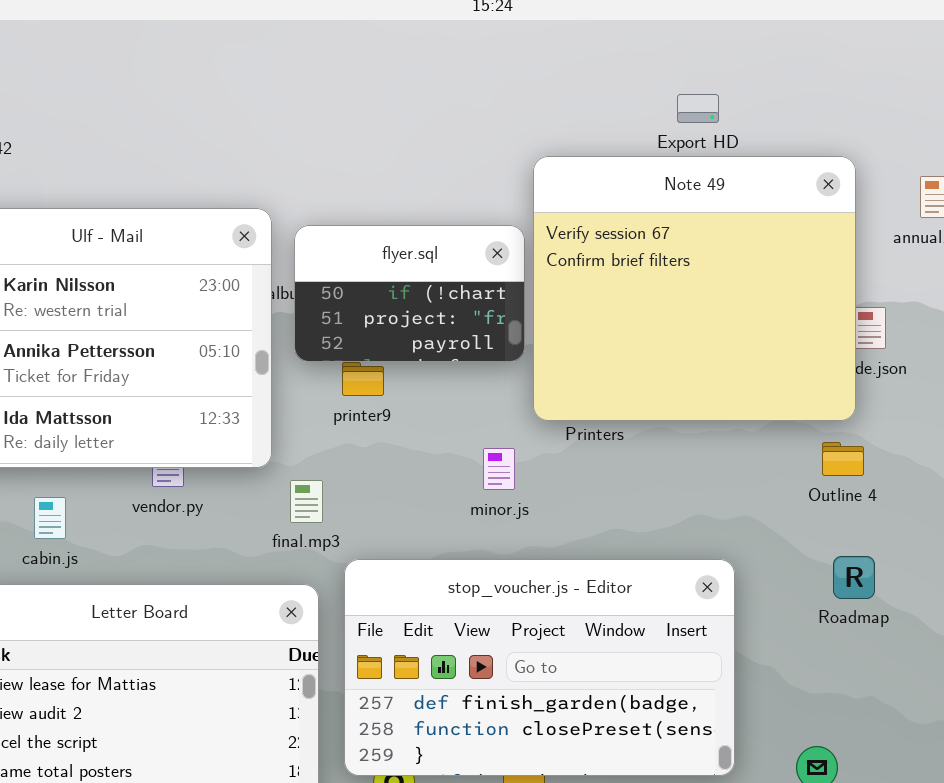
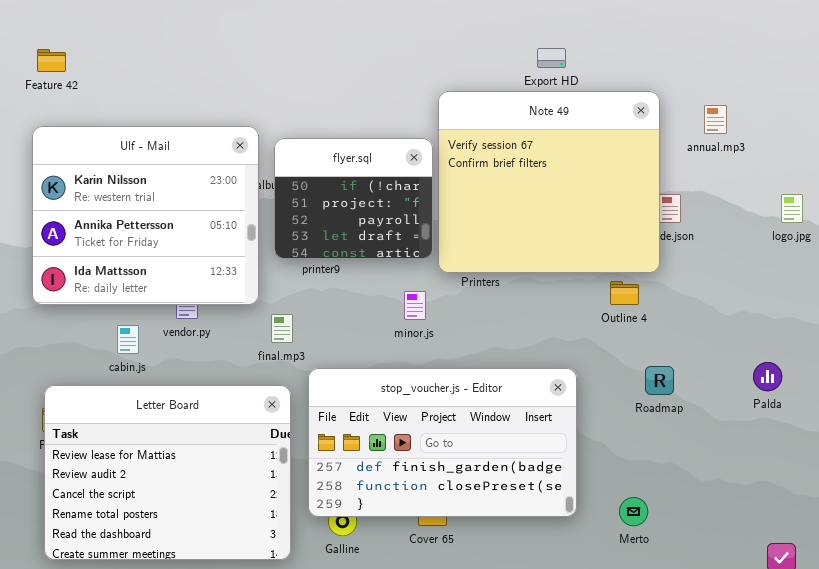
flyer.sql: [294,225,525,362] -> [274,138,433,259], resized
Outline 4: [822,442,864,476] -> [610,281,639,305], moved
cabin.js: [34,497,66,539] -> [117,325,139,354], moved

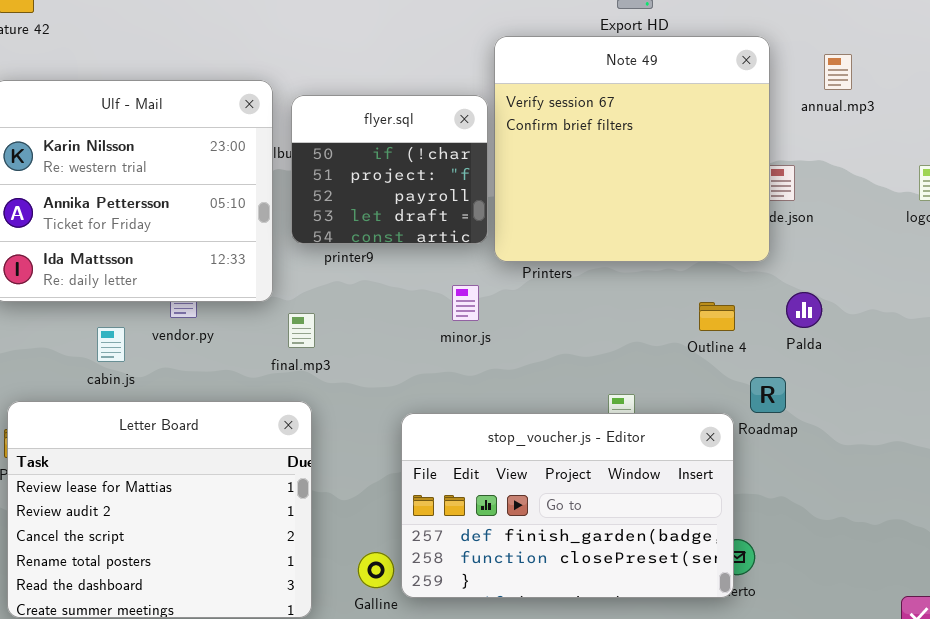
Outline 4: [610,281,639,305] -> [699,302,735,331], moved
Palda: [753,362,782,391] -> [786,292,822,328], moved
stop_voucher.js - Editor: [308,368,577,517] -> [401,413,734,598], moved

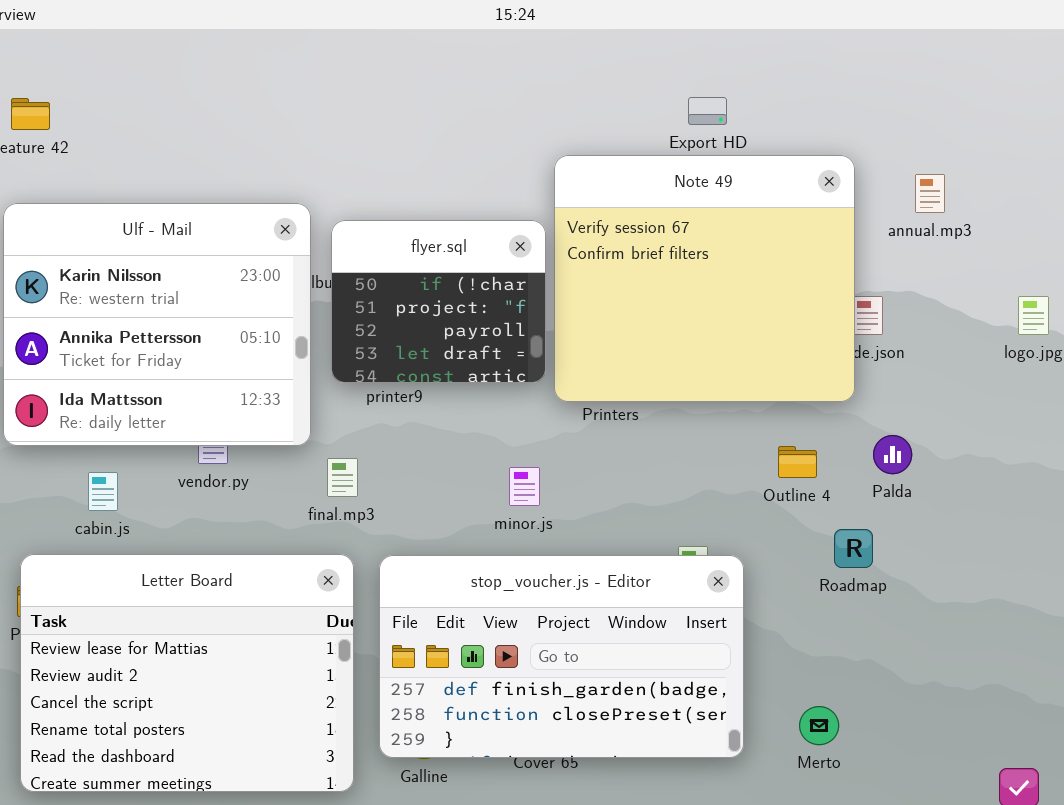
minor.js: [452,285,479,321] -> [509,467,540,506], moved
cabin.js: [97,327,125,362] -> [88,472,118,511], moved
stop_voucher.js - Editor: [401,413,734,598] -> [379,555,744,758], moved

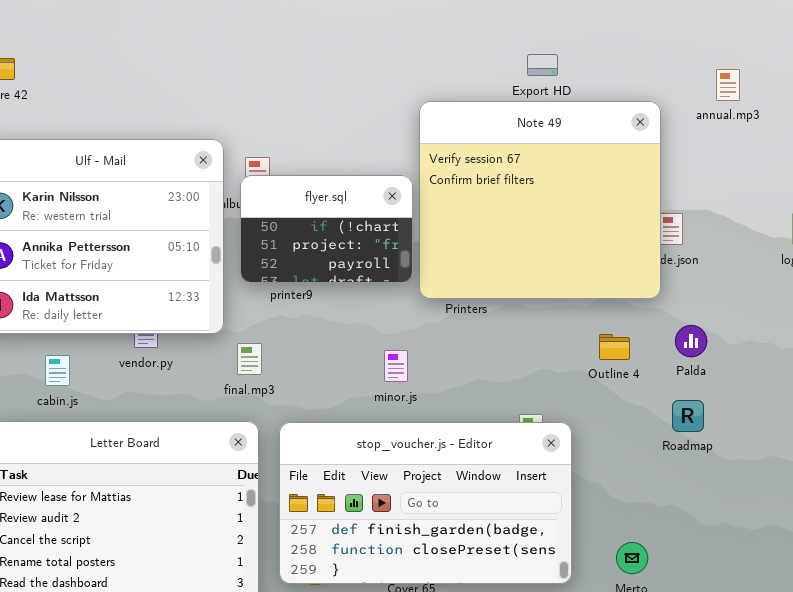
annual.mp3: [915,174,945,213] -> [716,69,740,101], moved
flyer.sql: [331,220,546,383] -> [240,175,413,283], resized
Roadmap: [834,529,873,568] -> [672,400,704,432], moved

